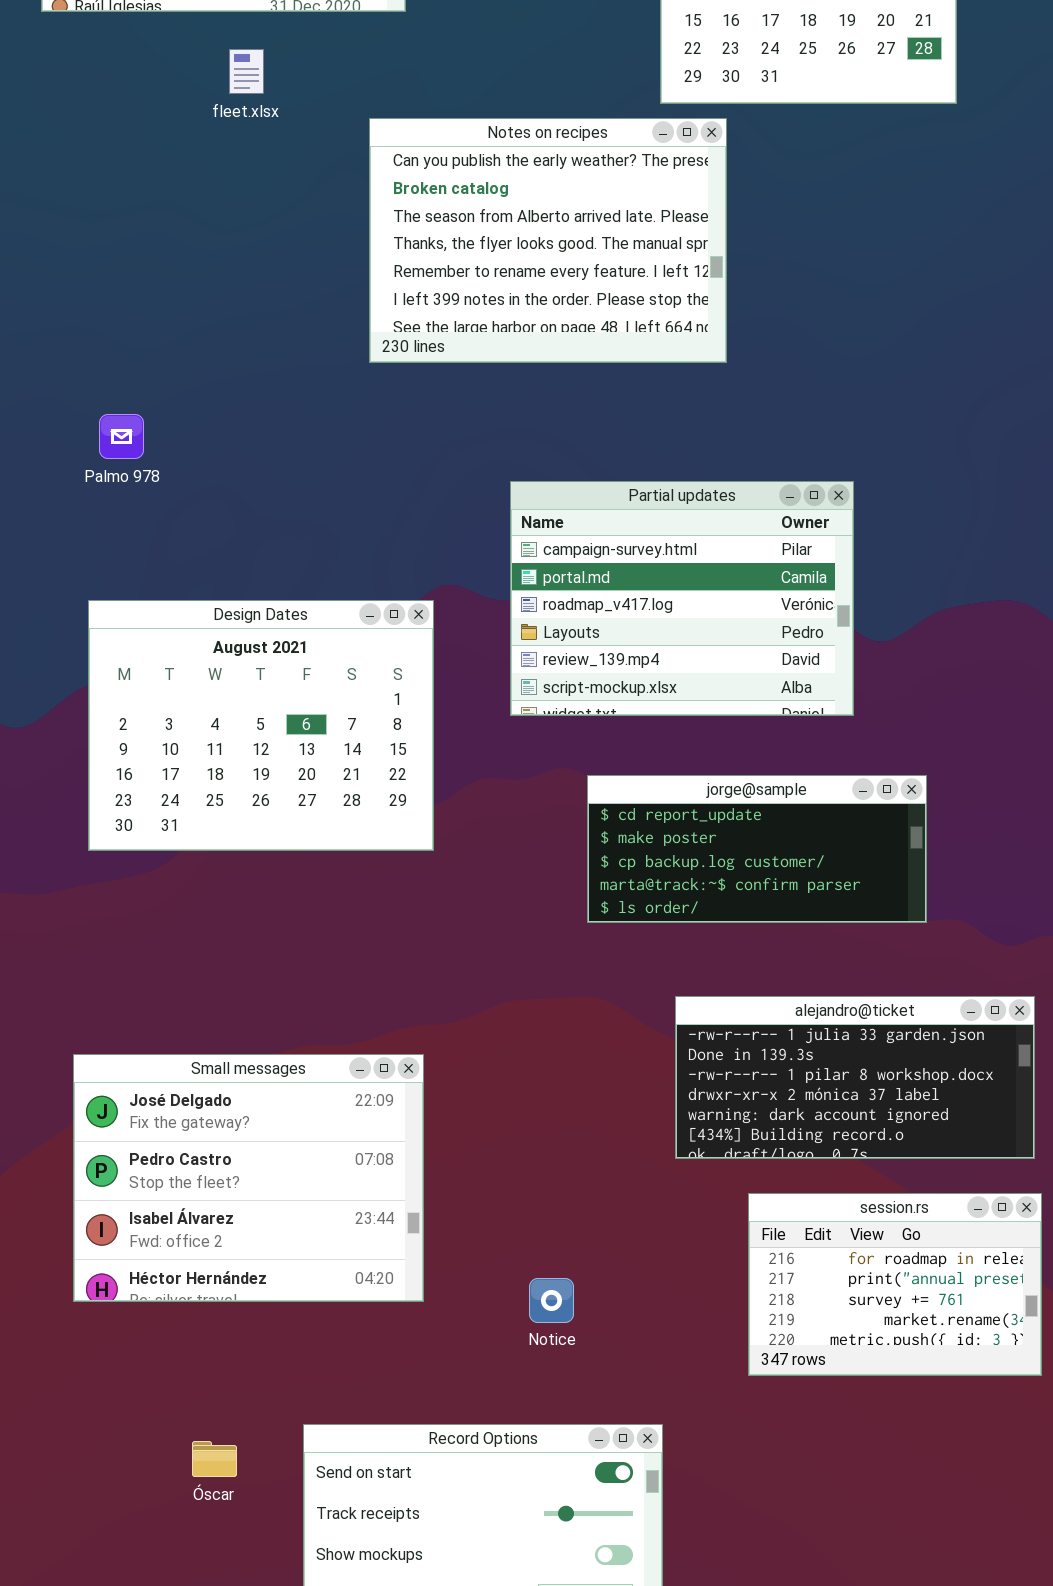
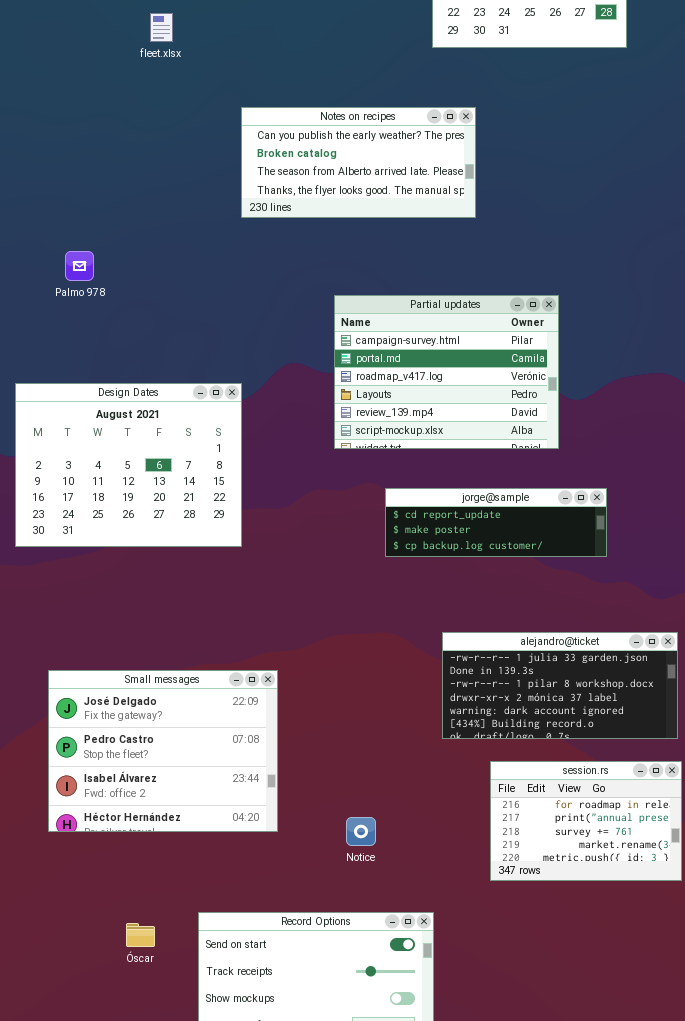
Notes on recipes: [369,118,727,363] -> [241,107,476,218], resized
Design Dates: [88,600,434,851] -> [15,383,242,547], moved
jorge@sample: [587,775,927,923] -> [385,488,607,557], resized

